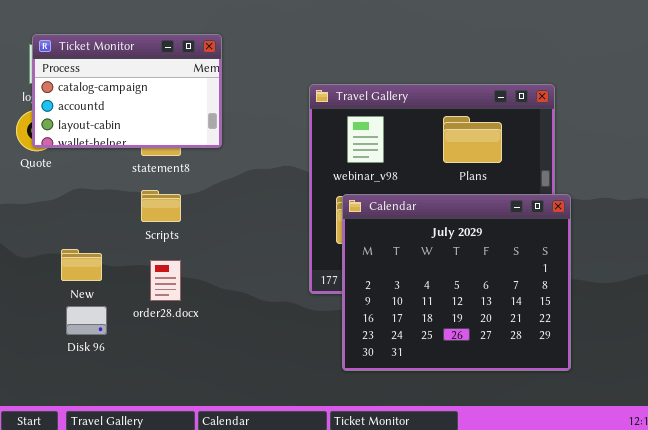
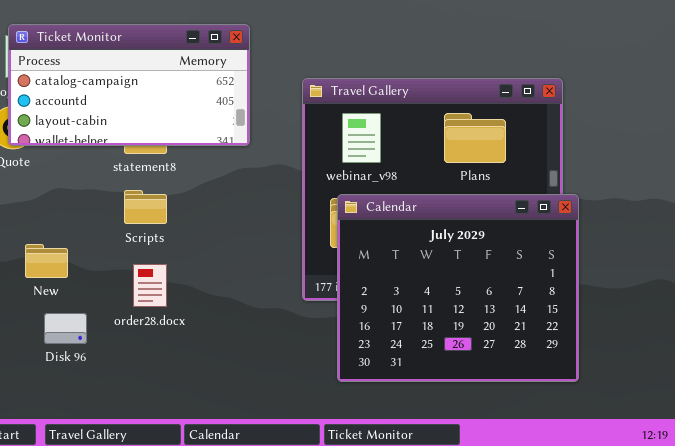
Ticket Monitor: [32,34,222,148] -> [8,24,250,146], resized
New: [61,249,102,281] -> [25,244,68,278], moved

